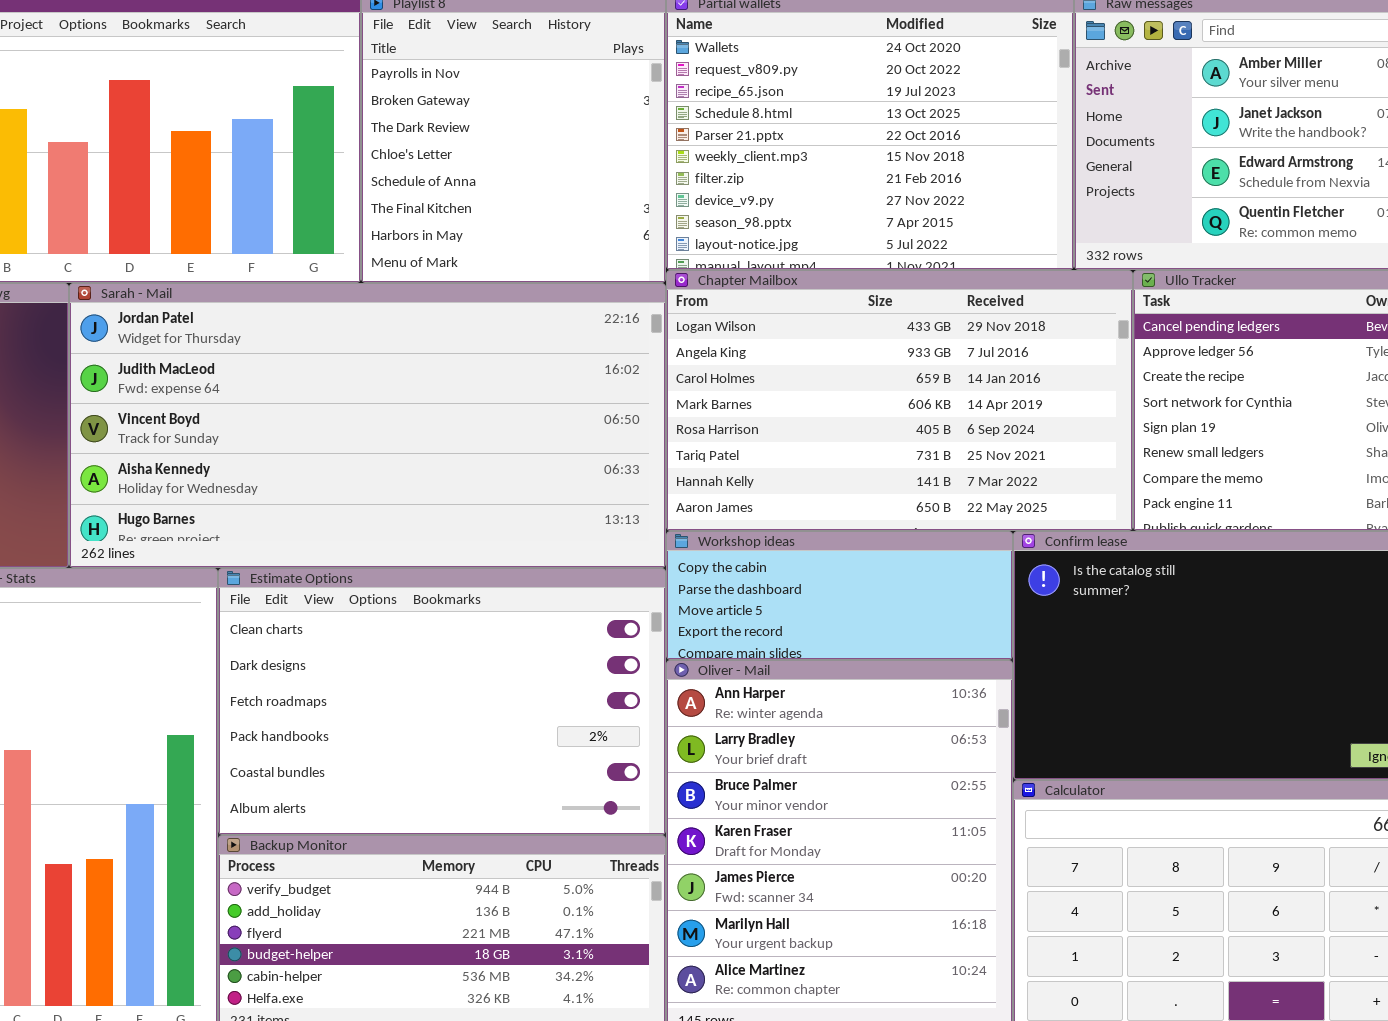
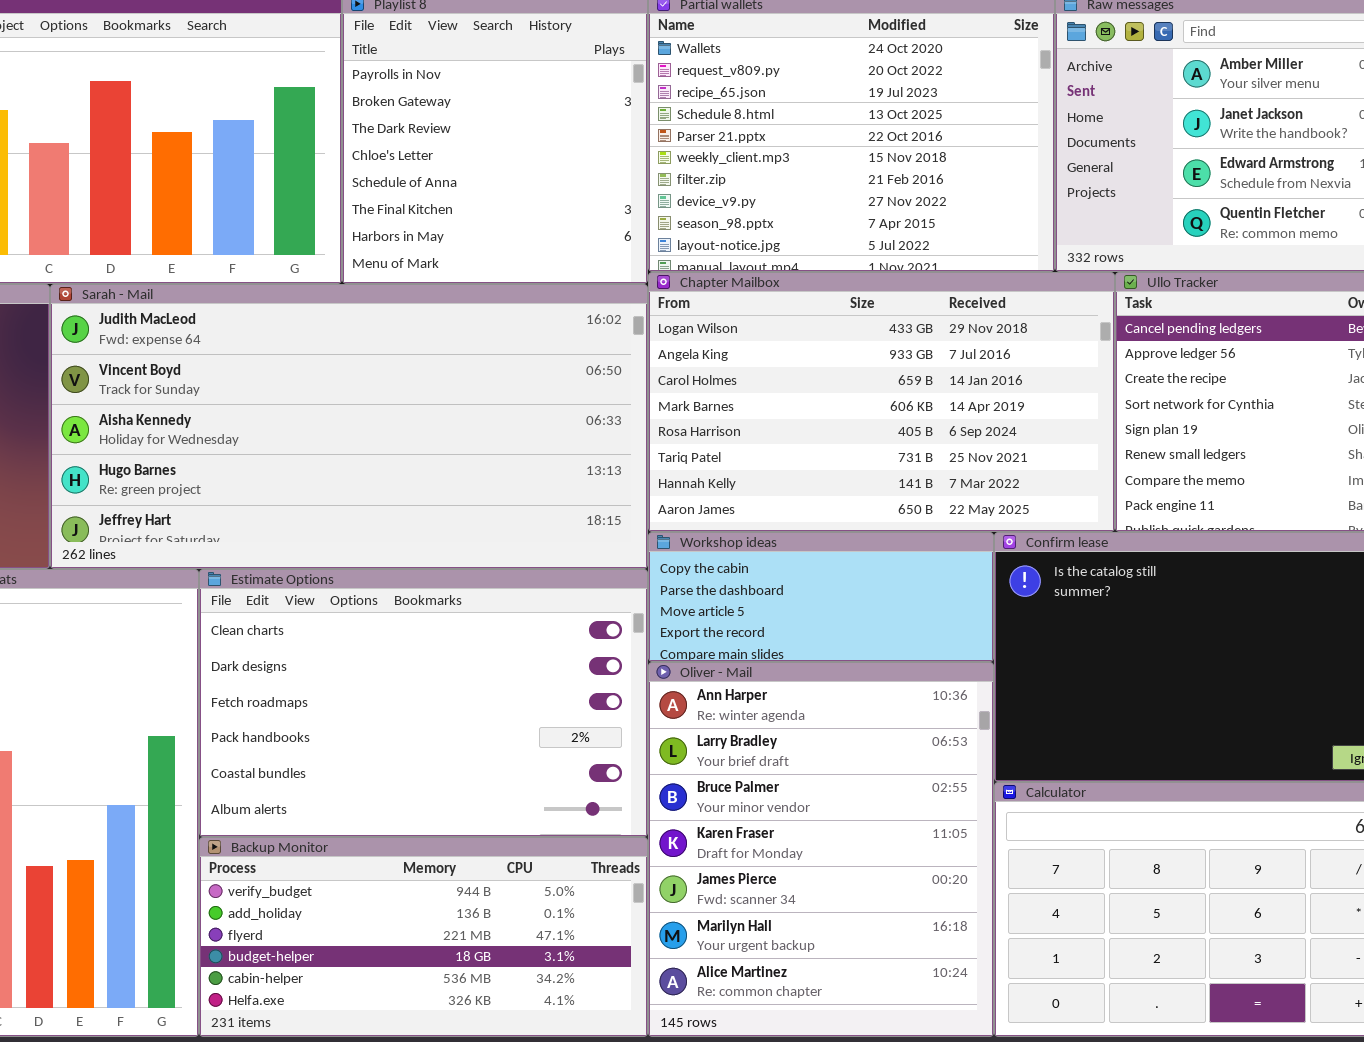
Sarah - Mail: [69,283,666,568] -> [50,284,648,569], scrolled down 1 row

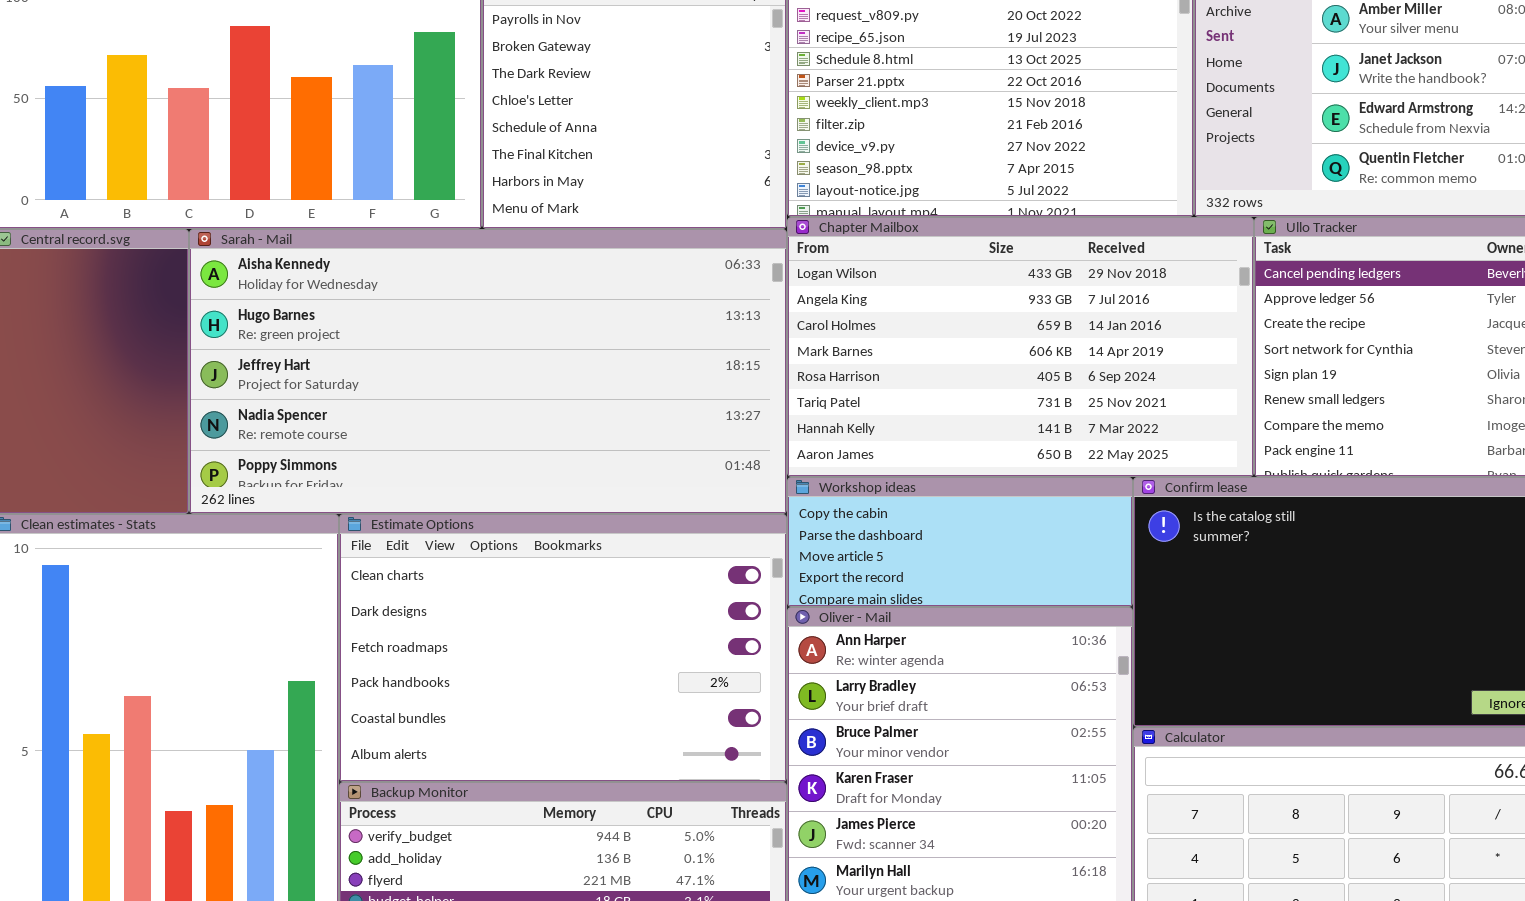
Sarah - Mail: [50,284,648,569] -> [189,229,787,514], scrolled down 2 rows

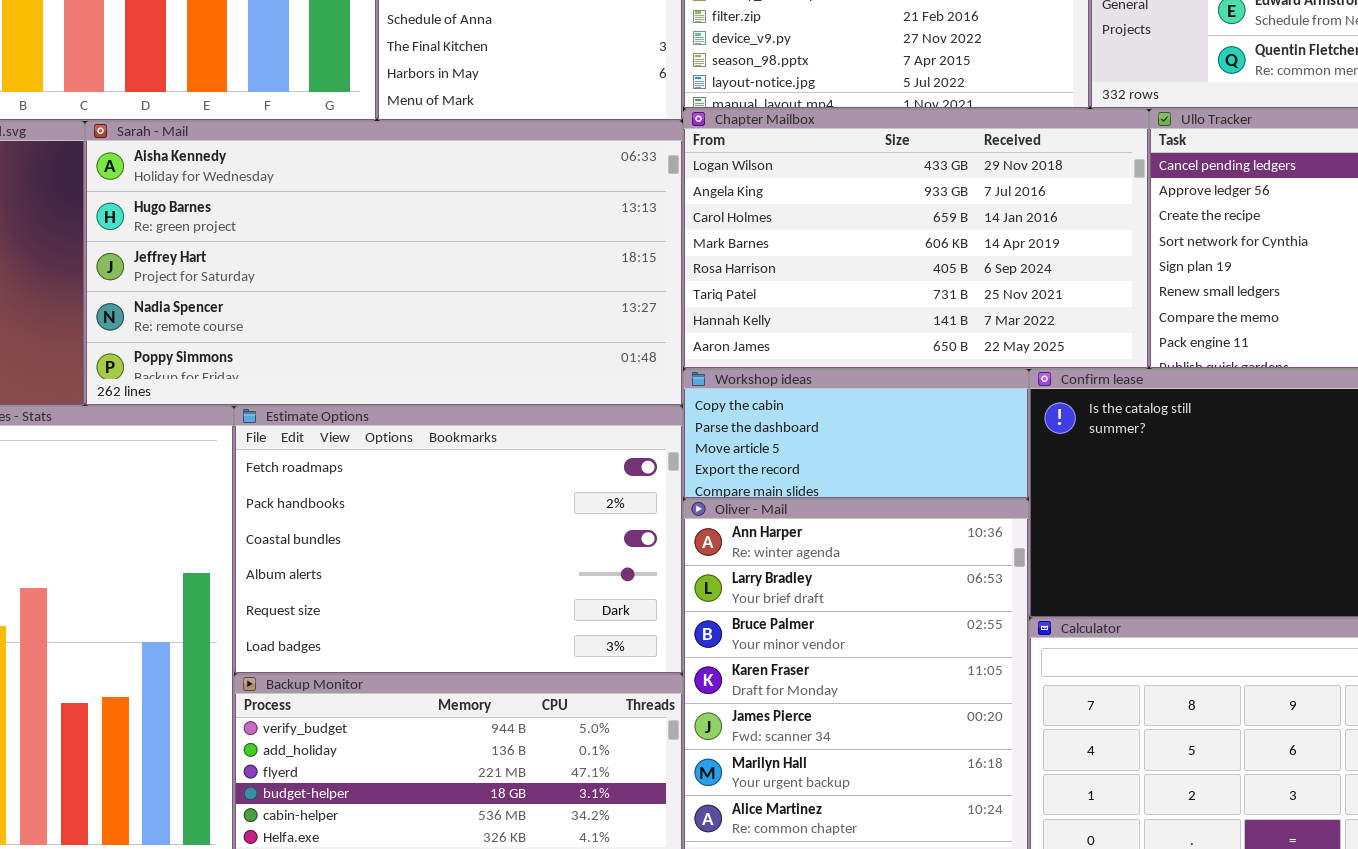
Estimate Options: [339,514,787,782] -> [234,406,683,674], scrolled down 2 rows

